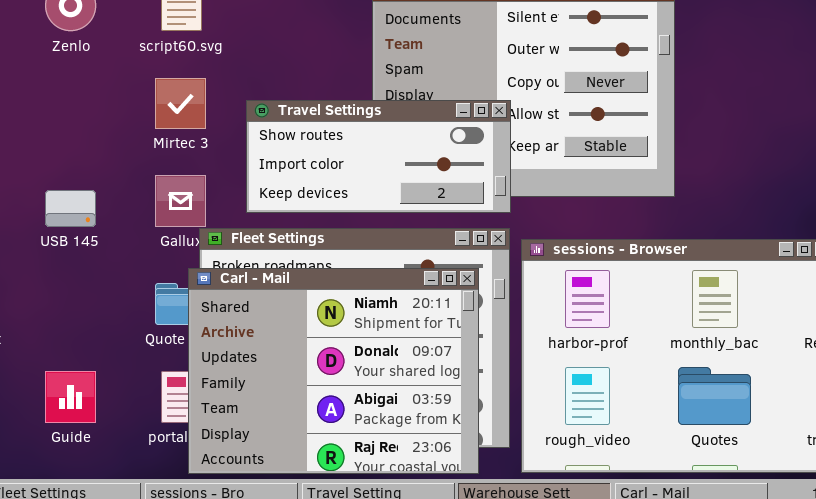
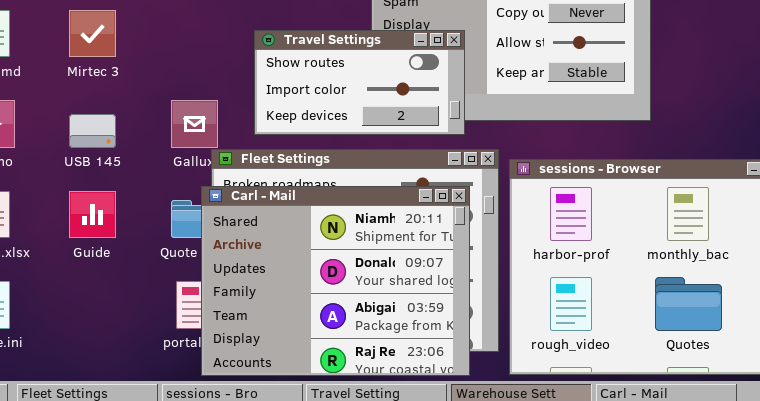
Mirtec 3: [155,78,206,129] -> [69,10,116,57], moved
Travel Settings: [246,100,511,213] -> [254,30,465,135], resized
Guide: [45,371,96,423] -> [69,191,116,238], moved

